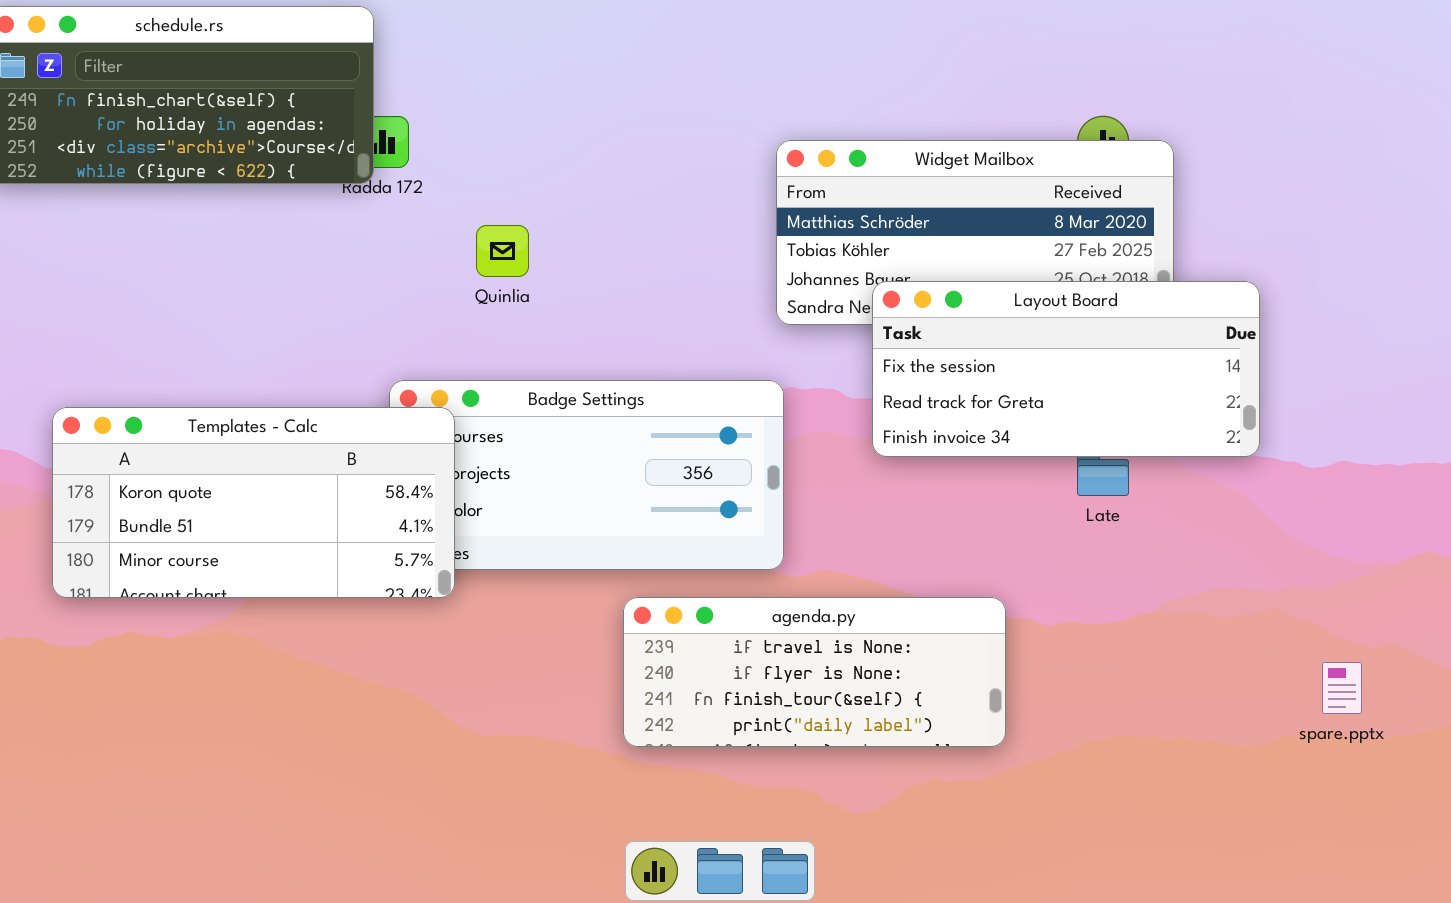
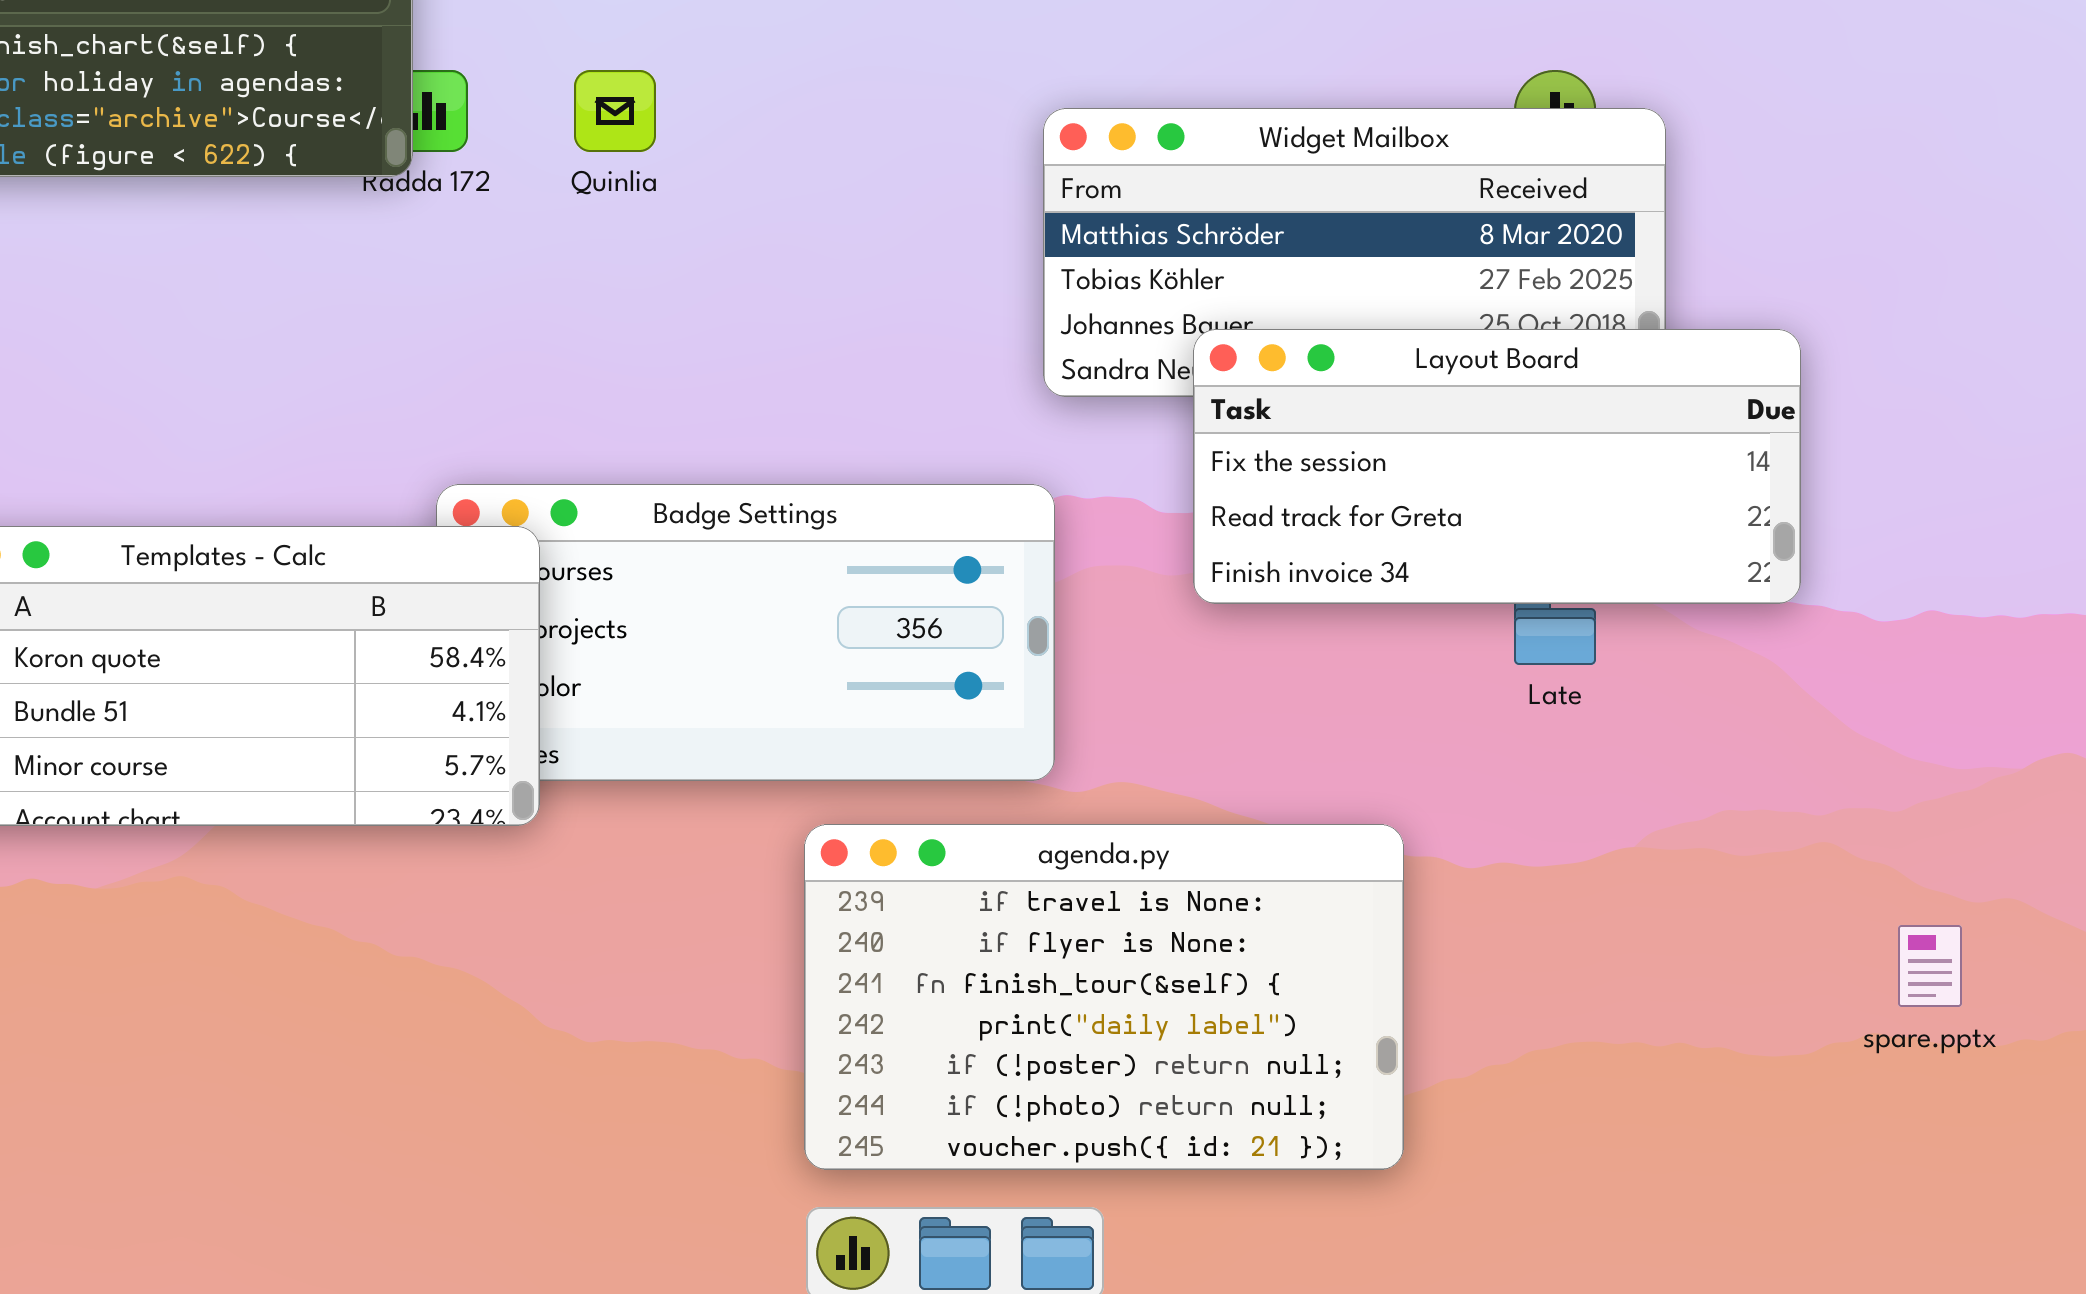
Quinlia: [476,225,529,277] -> [574,70,656,152], moved
agenda.py: [623,597,1006,747] -> [804,824,1404,1170], resized

